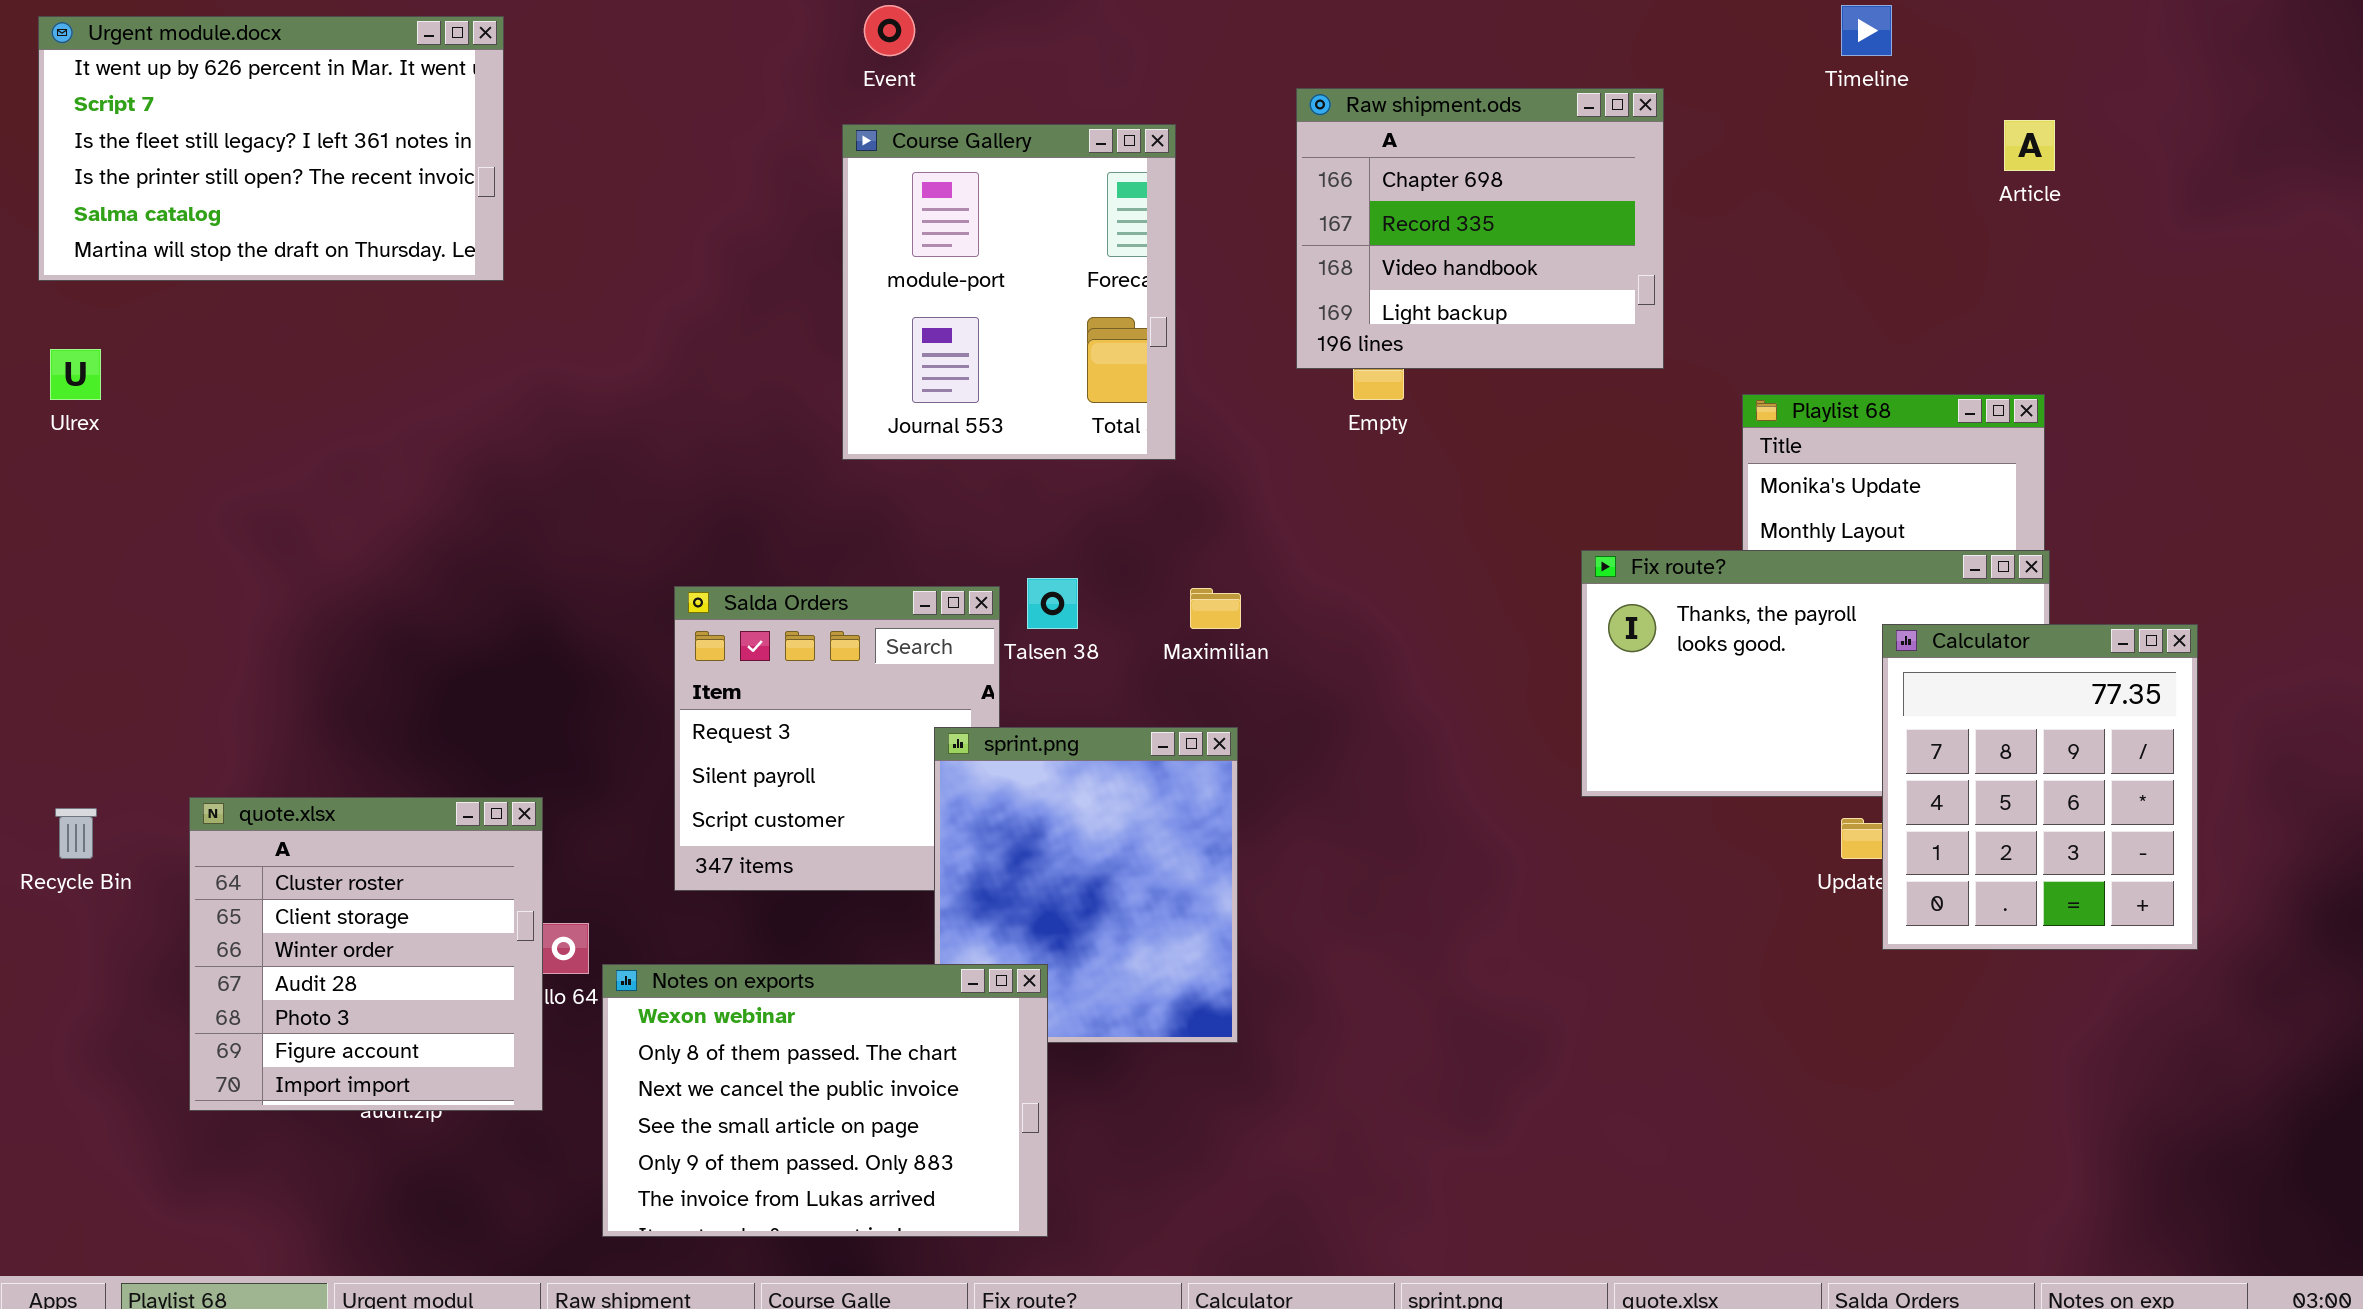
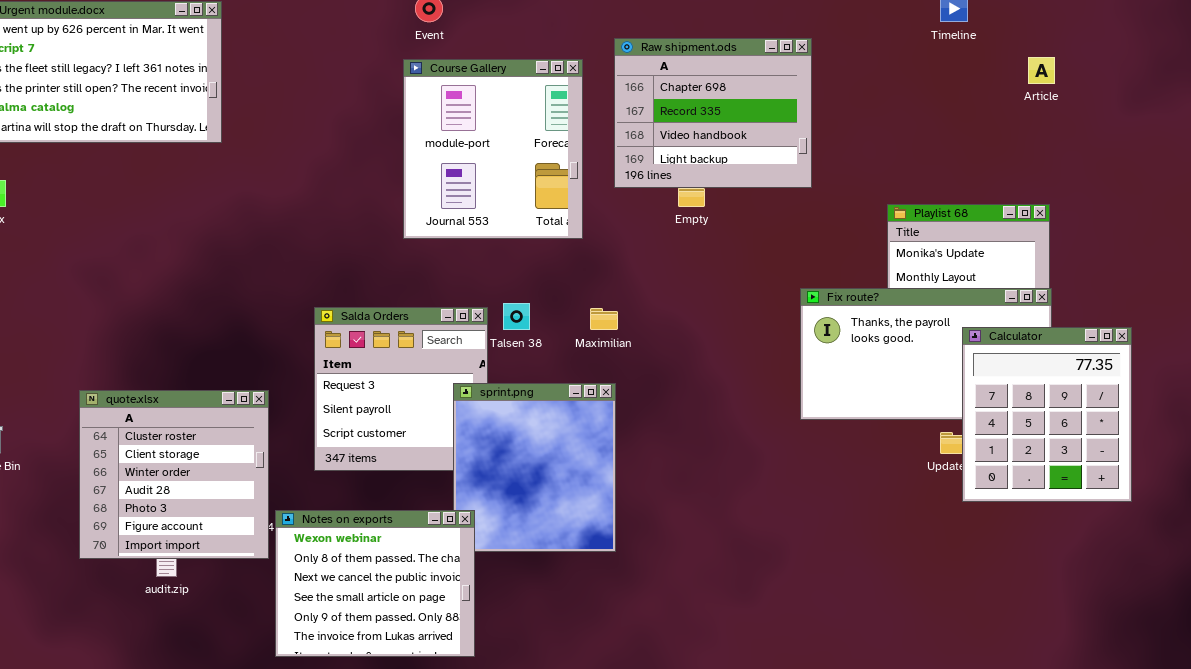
Raw shipment.ods: [1296,88,1664,369] -> [614,38,812,188], moved
quote.xlsx: [189,797,543,1111] -> [79,390,269,559], moved
Notes on exports: [602,964,1048,1237] -> [275,510,475,657], resized

